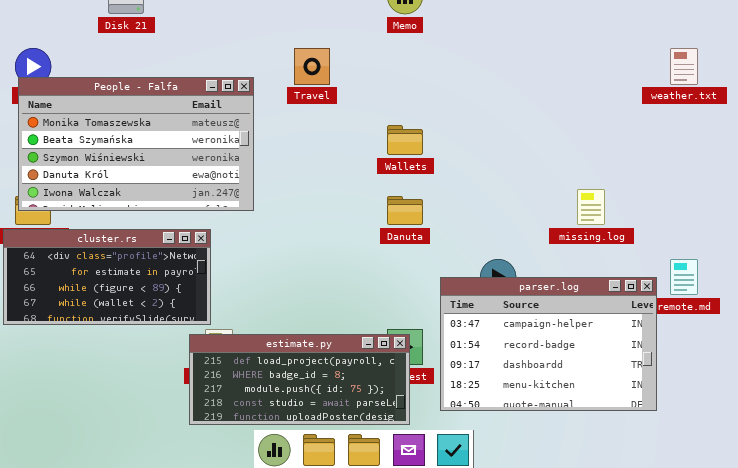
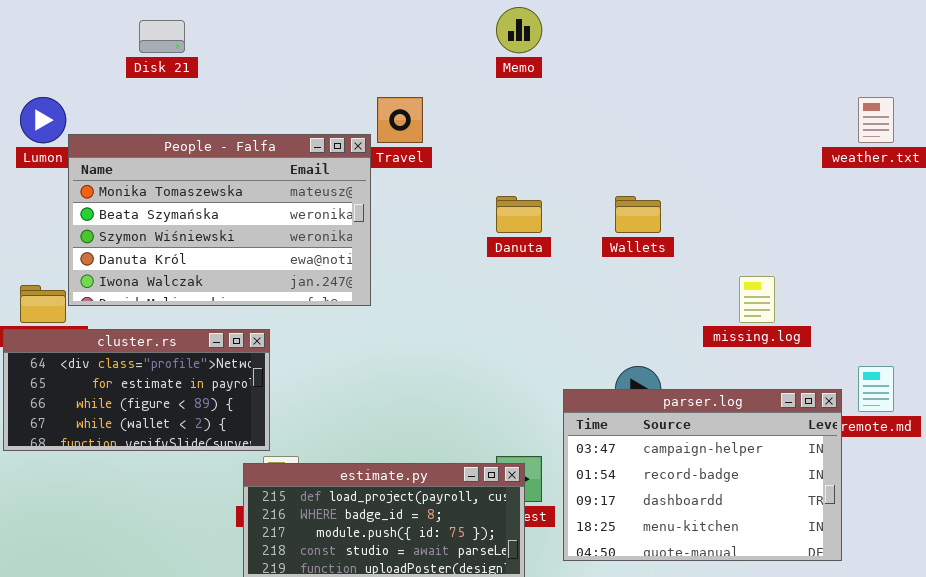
People - Falfa: [18,77,254,211] -> [68,134,371,306], moved
Wallets: [387,125,423,155] -> [615,196,661,233], moved
Danuta: [387,196,423,225] -> [496,196,542,233], moved

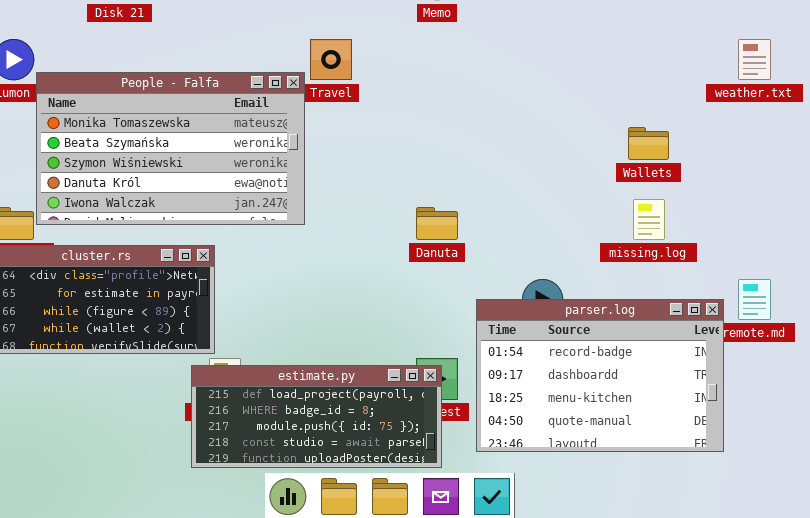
Danuta: [496,196,542,233] -> [416,207,458,240], moved
Wallets: [615,196,661,233] -> [628,127,669,160], moved
parser.log: [563,389,842,561] -> [476,299,724,452], scrolled down 1 row

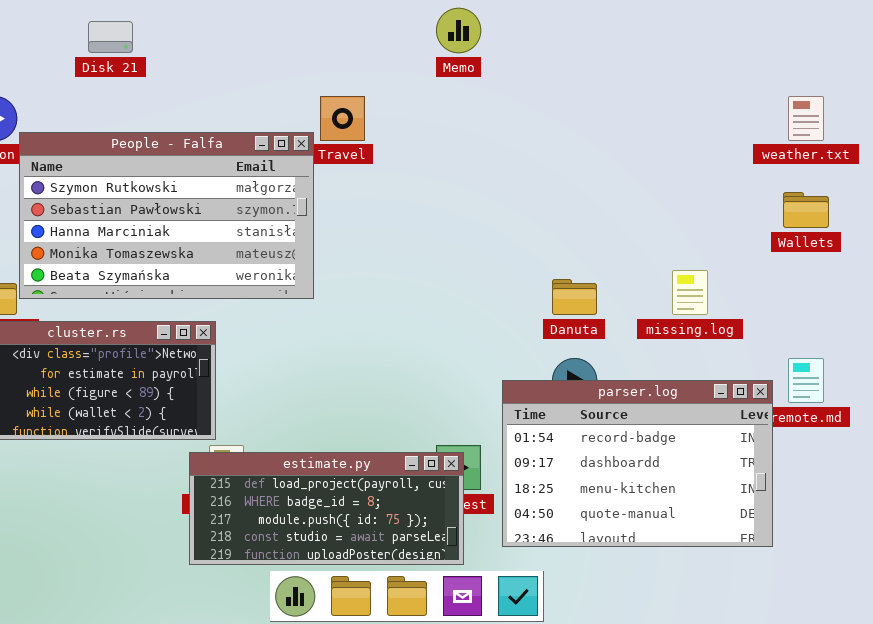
People - Falfa: [36,72,305,225] -> [19,132,314,299], scrolled up 3 rows
Wallets: [628,127,669,160] -> [783,192,829,228], moved
Danuta: [416,207,458,240] -> [552,279,597,315], moved

